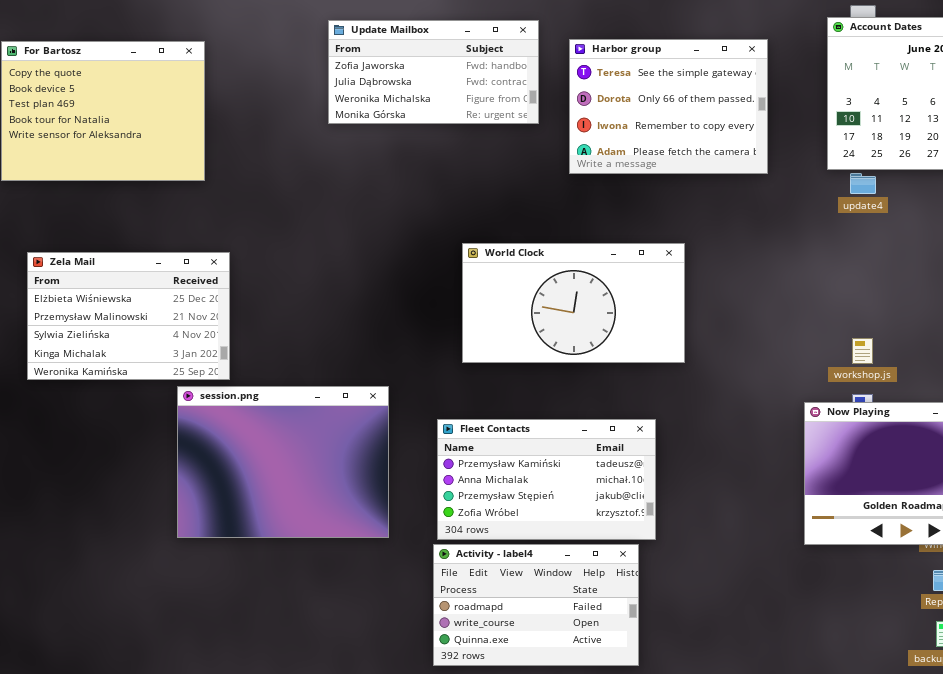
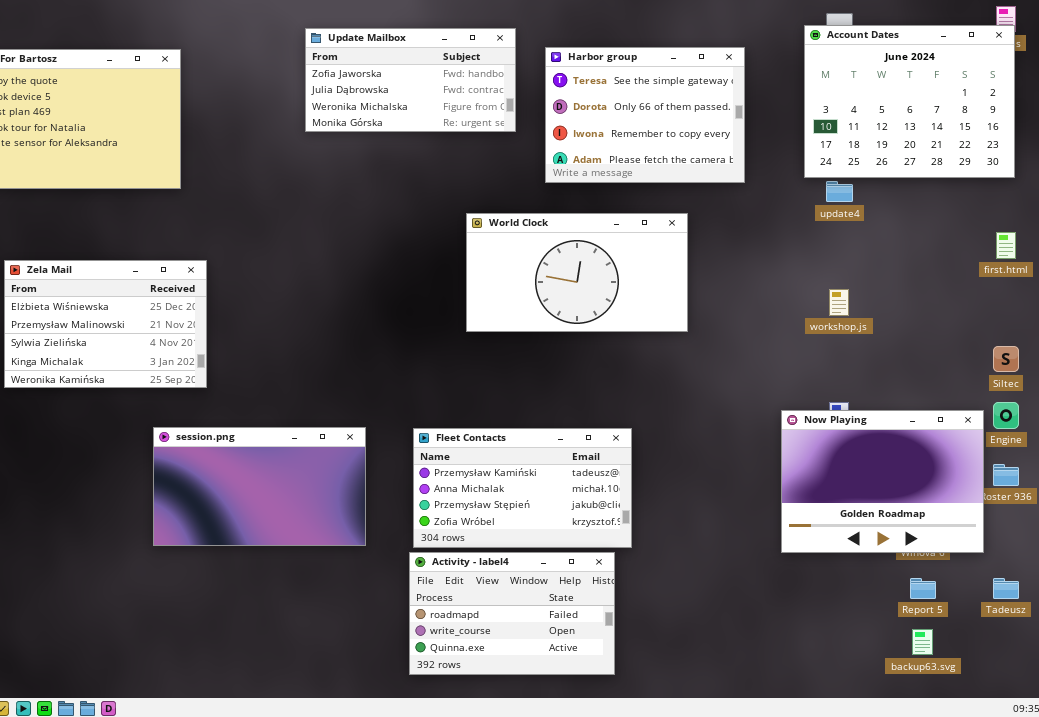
World Clock: [462,243,685,363] -> [466,213,688,332], moved
workshop.js: [852,338,873,364] -> [829,289,849,316], moved
session.png: [177,386,389,538] -> [153,427,366,546], resized

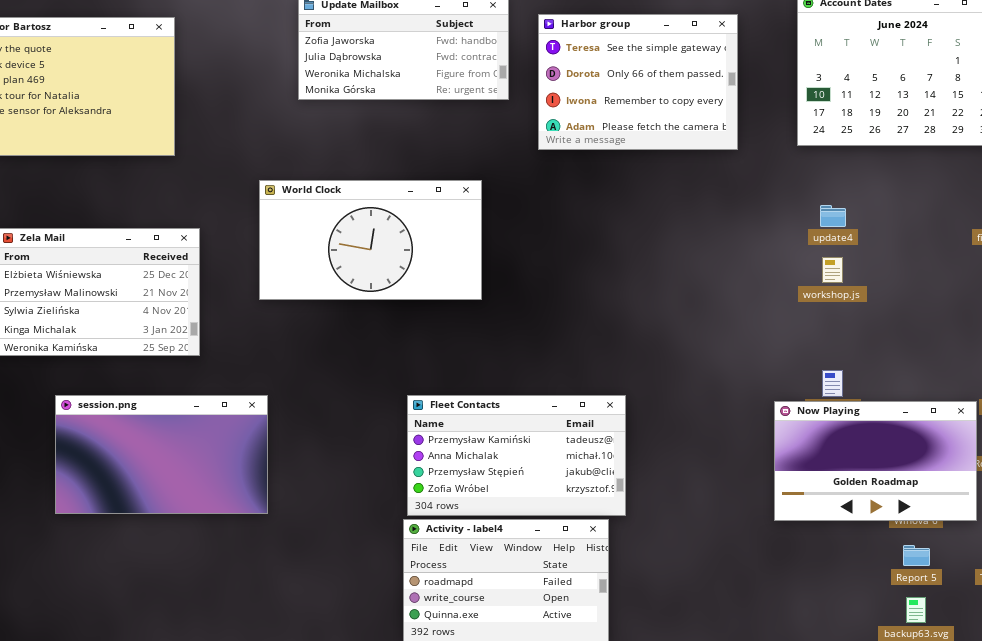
update4: [826,181,853,202] -> [820,205,846,227], moved
World Clock: [466,213,688,332] -> [259,180,482,300], moved
Now Playing: [781,410,984,553] -> [774,401,977,521], resized
session.png: [153,427,366,546] -> [55,395,268,514], moved

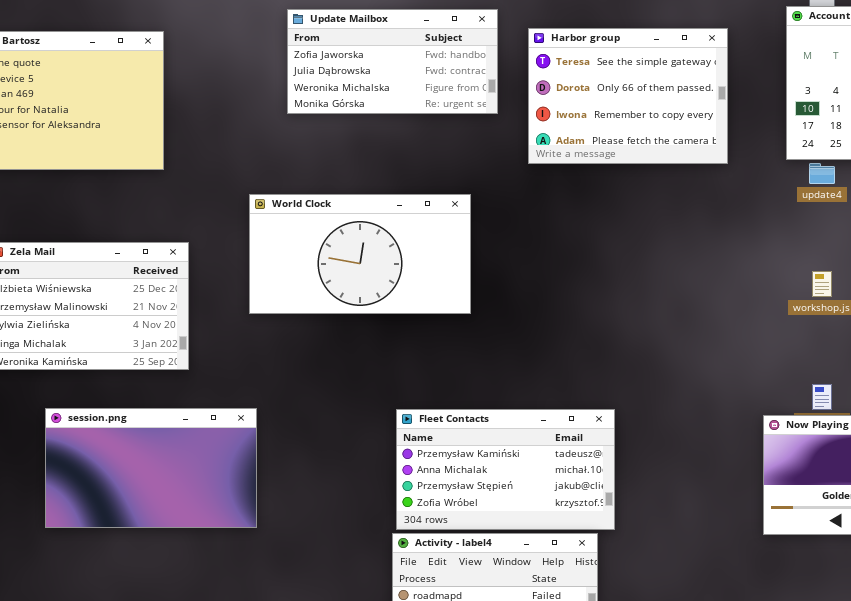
update4: [820,205,846,227] -> [809,163,835,184], moved

